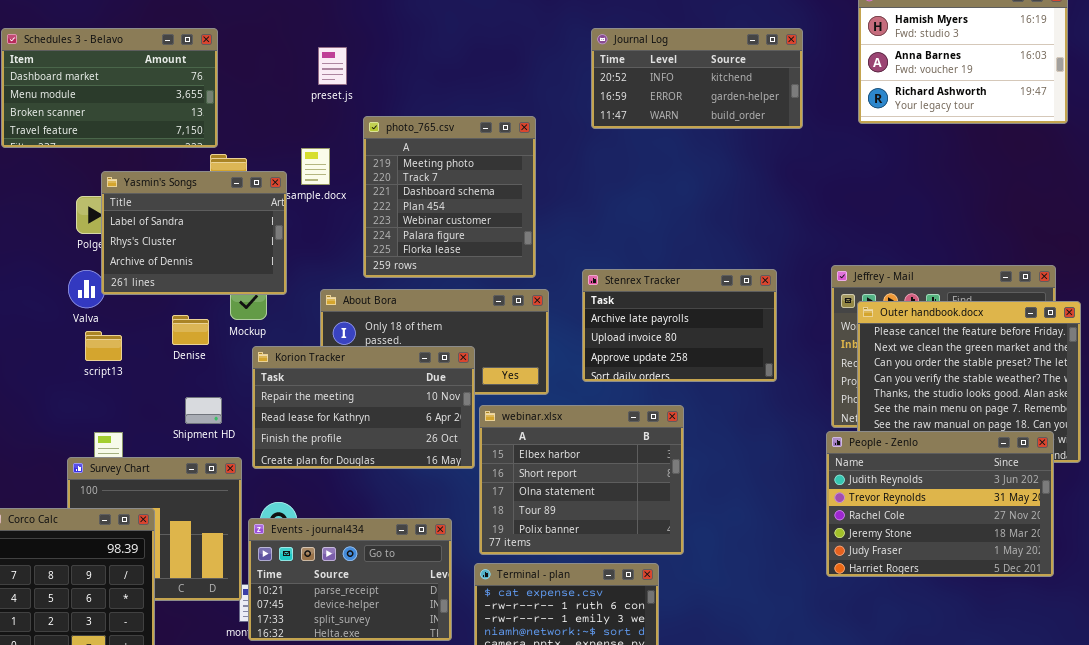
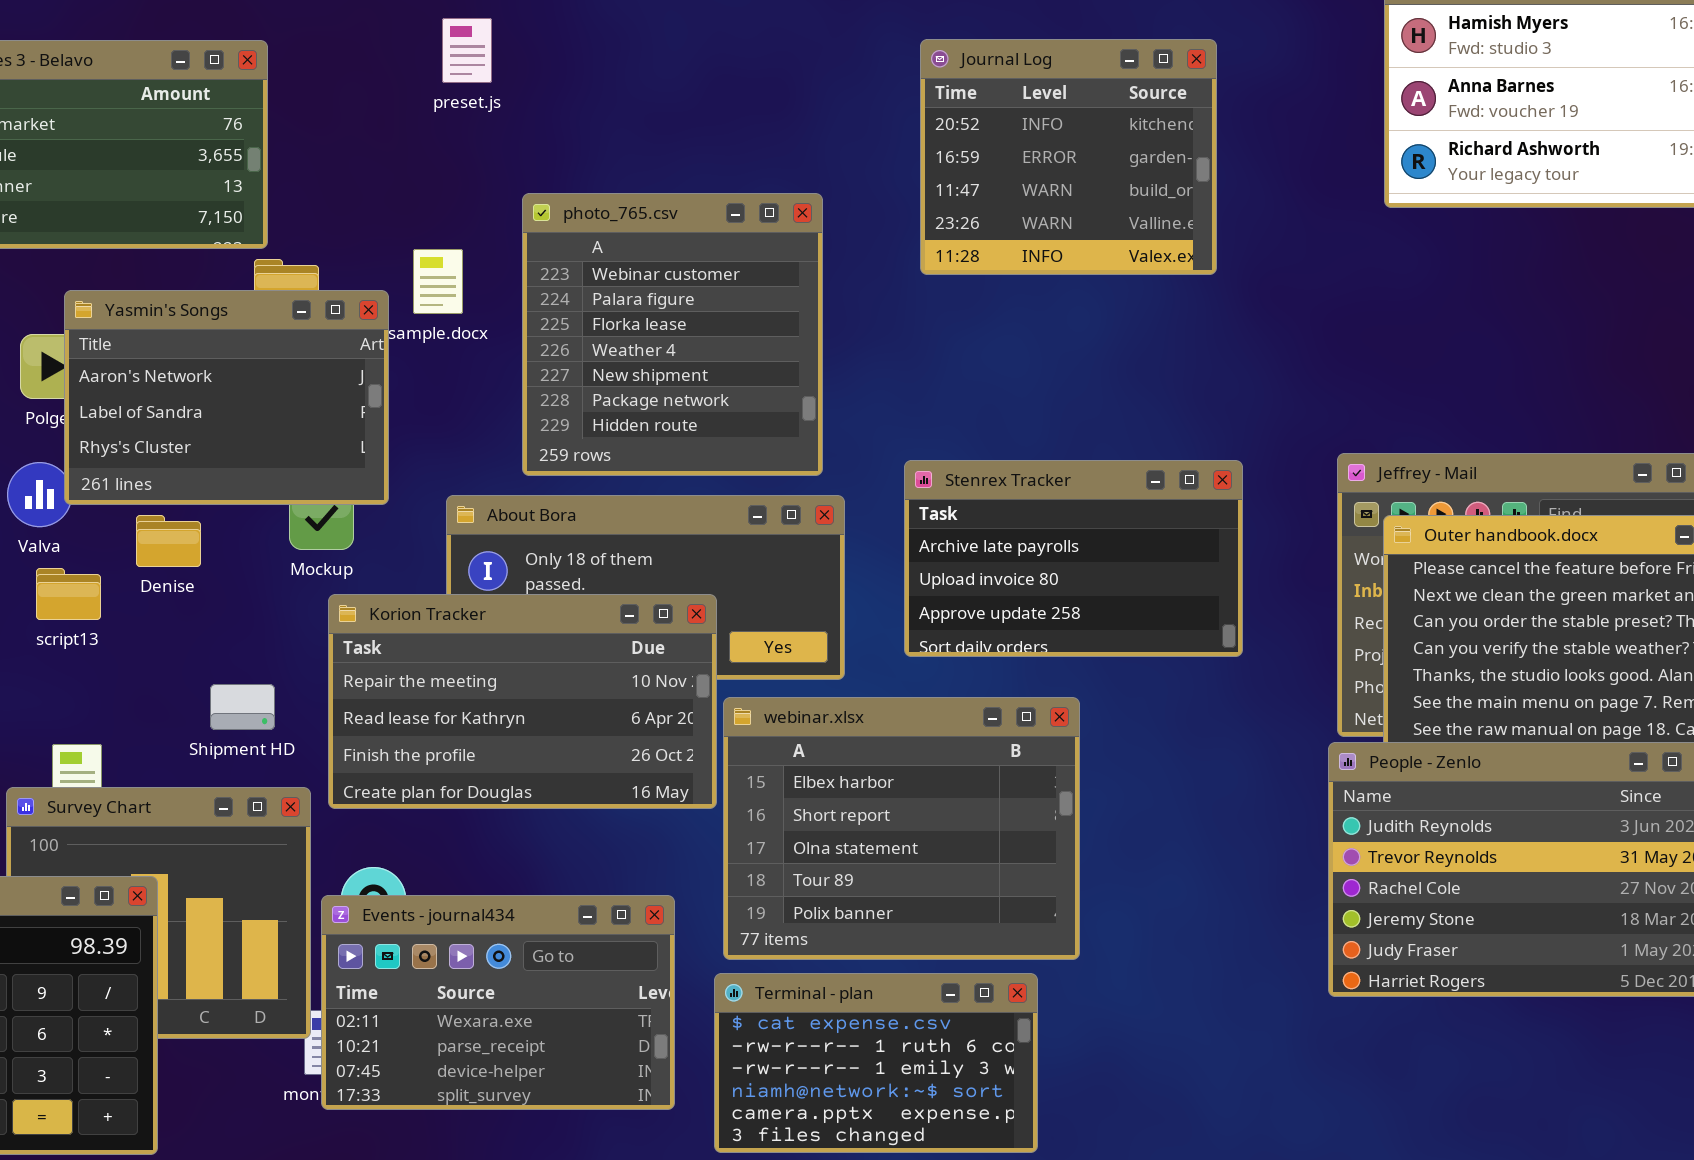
Journal Log: [591,28,803,129] -> [920,39,1217,275], resized
preset.js: [318,47,347,85] -> [442,18,492,83], moved
photo_765.csv: [363,116,536,278] -> [522,193,823,476], scrolled down 4 rows
Yasmin's Songs: [101,171,287,295] -> [64,290,389,505], scrolled up 1 row
Denise: [172,315,209,345] -> [136,515,201,567], moved
Events - journal434: [248,518,452,641] -> [321,895,675,1110], scrolled up 1 row

